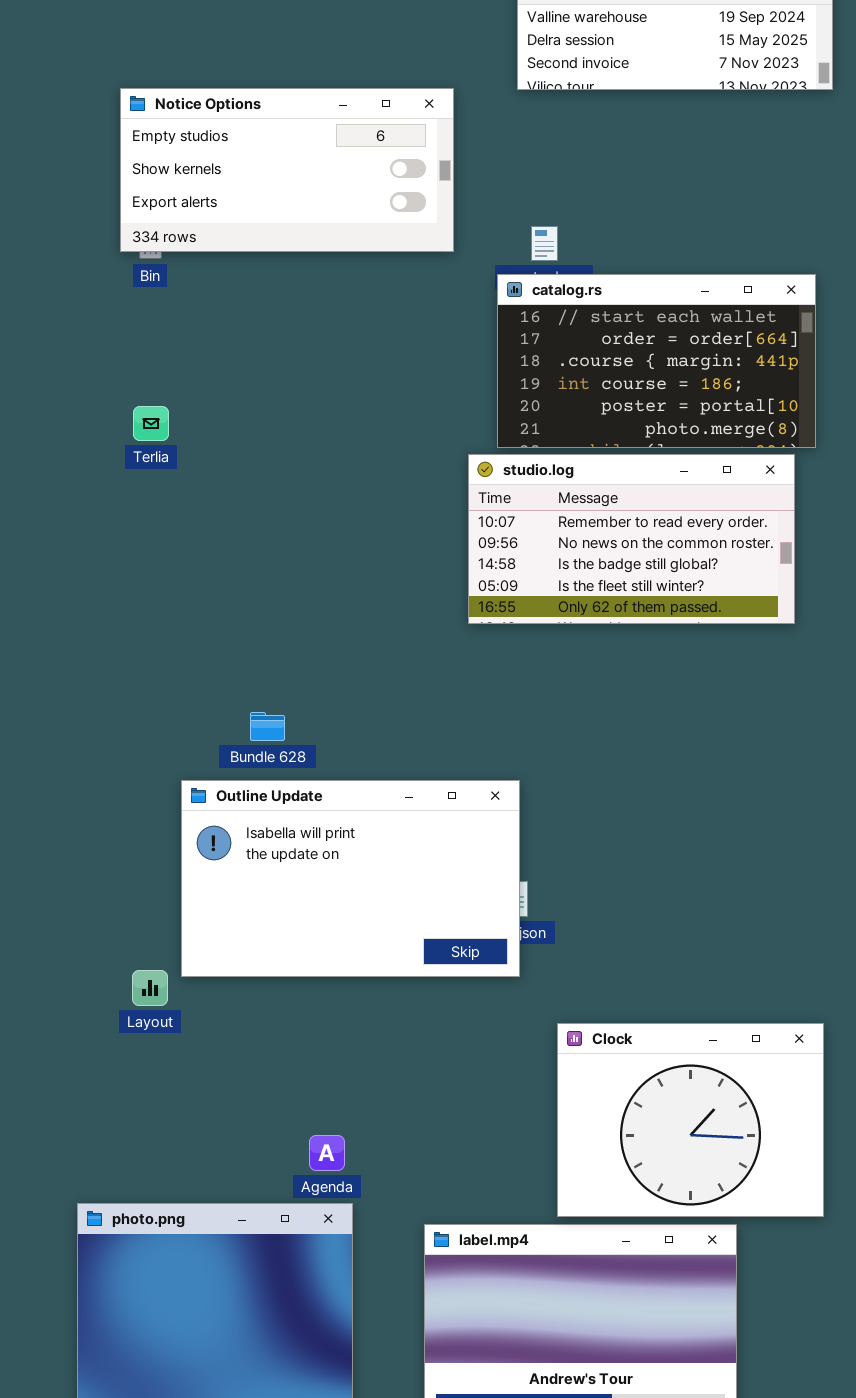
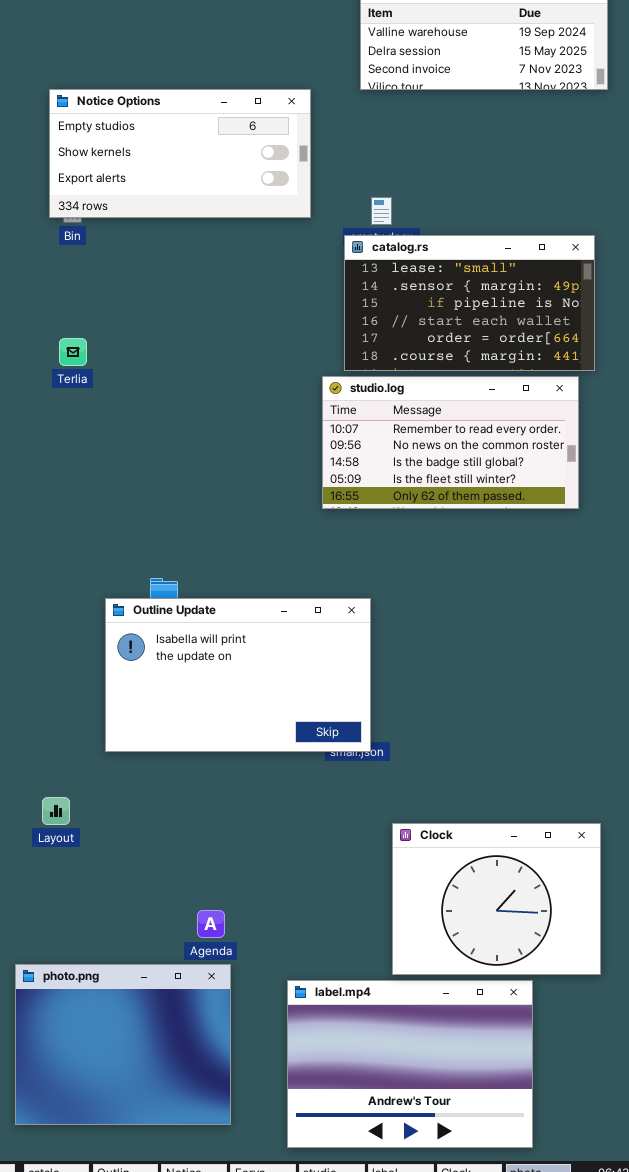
catalog.rs: [497,274,816,448] -> [344,235,595,371], scrolled up 3 rows
Outline Update: [181,780,520,977] -> [105,598,371,752], moved
Layout: [132,970,168,1006] -> [42,797,70,825], moved

